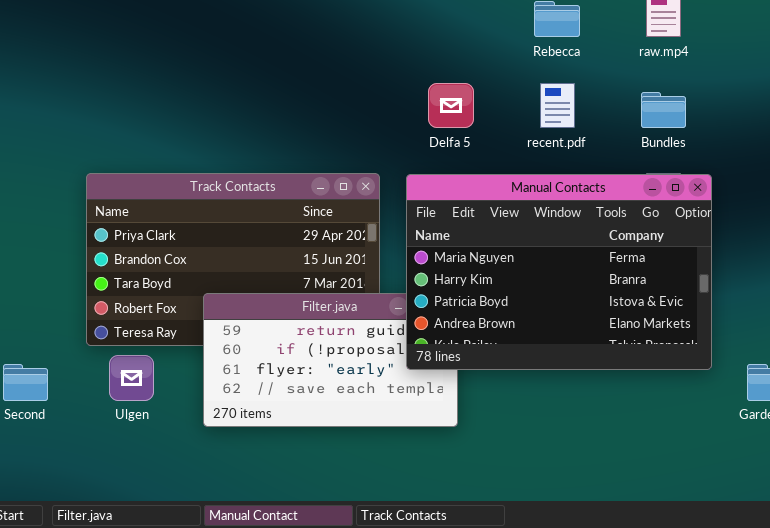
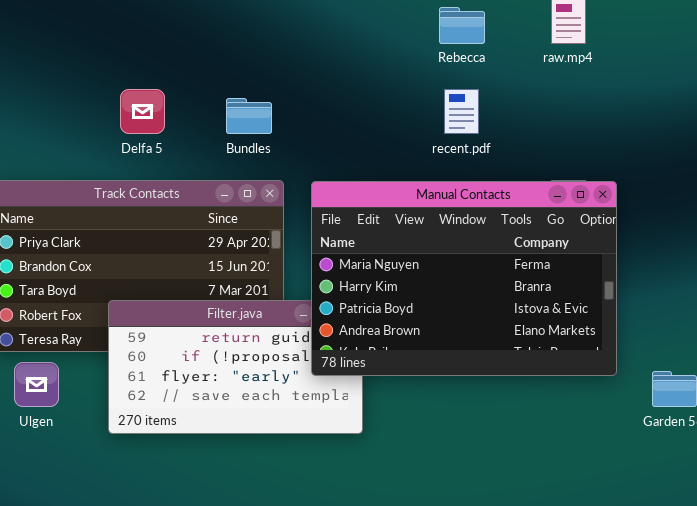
Delfa 5: [428,83,474,128] -> [120,89,165,134], moved
Bundles: [641,92,686,128] -> [226,98,272,134], moved

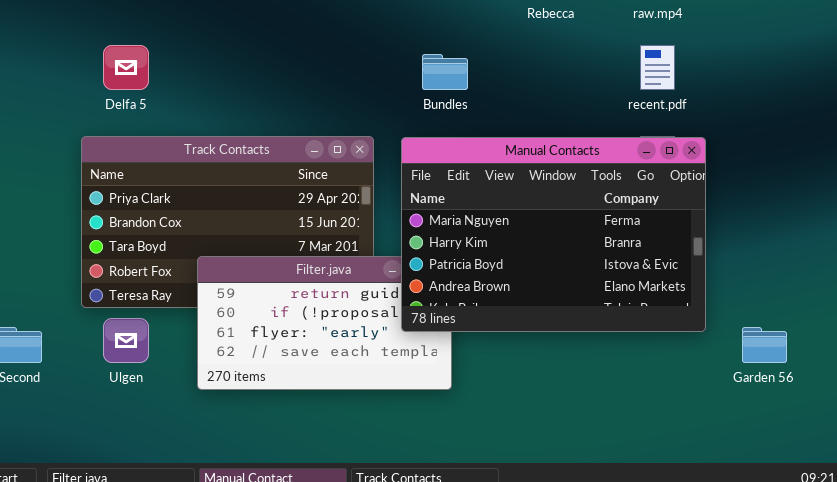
Delfa 5: [120,89,165,134] -> [103,45,149,90], moved
recent.pdf: [444,89,479,134] -> [640,45,675,90], moved
Bundles: [226,98,272,134] -> [422,54,468,90], moved

